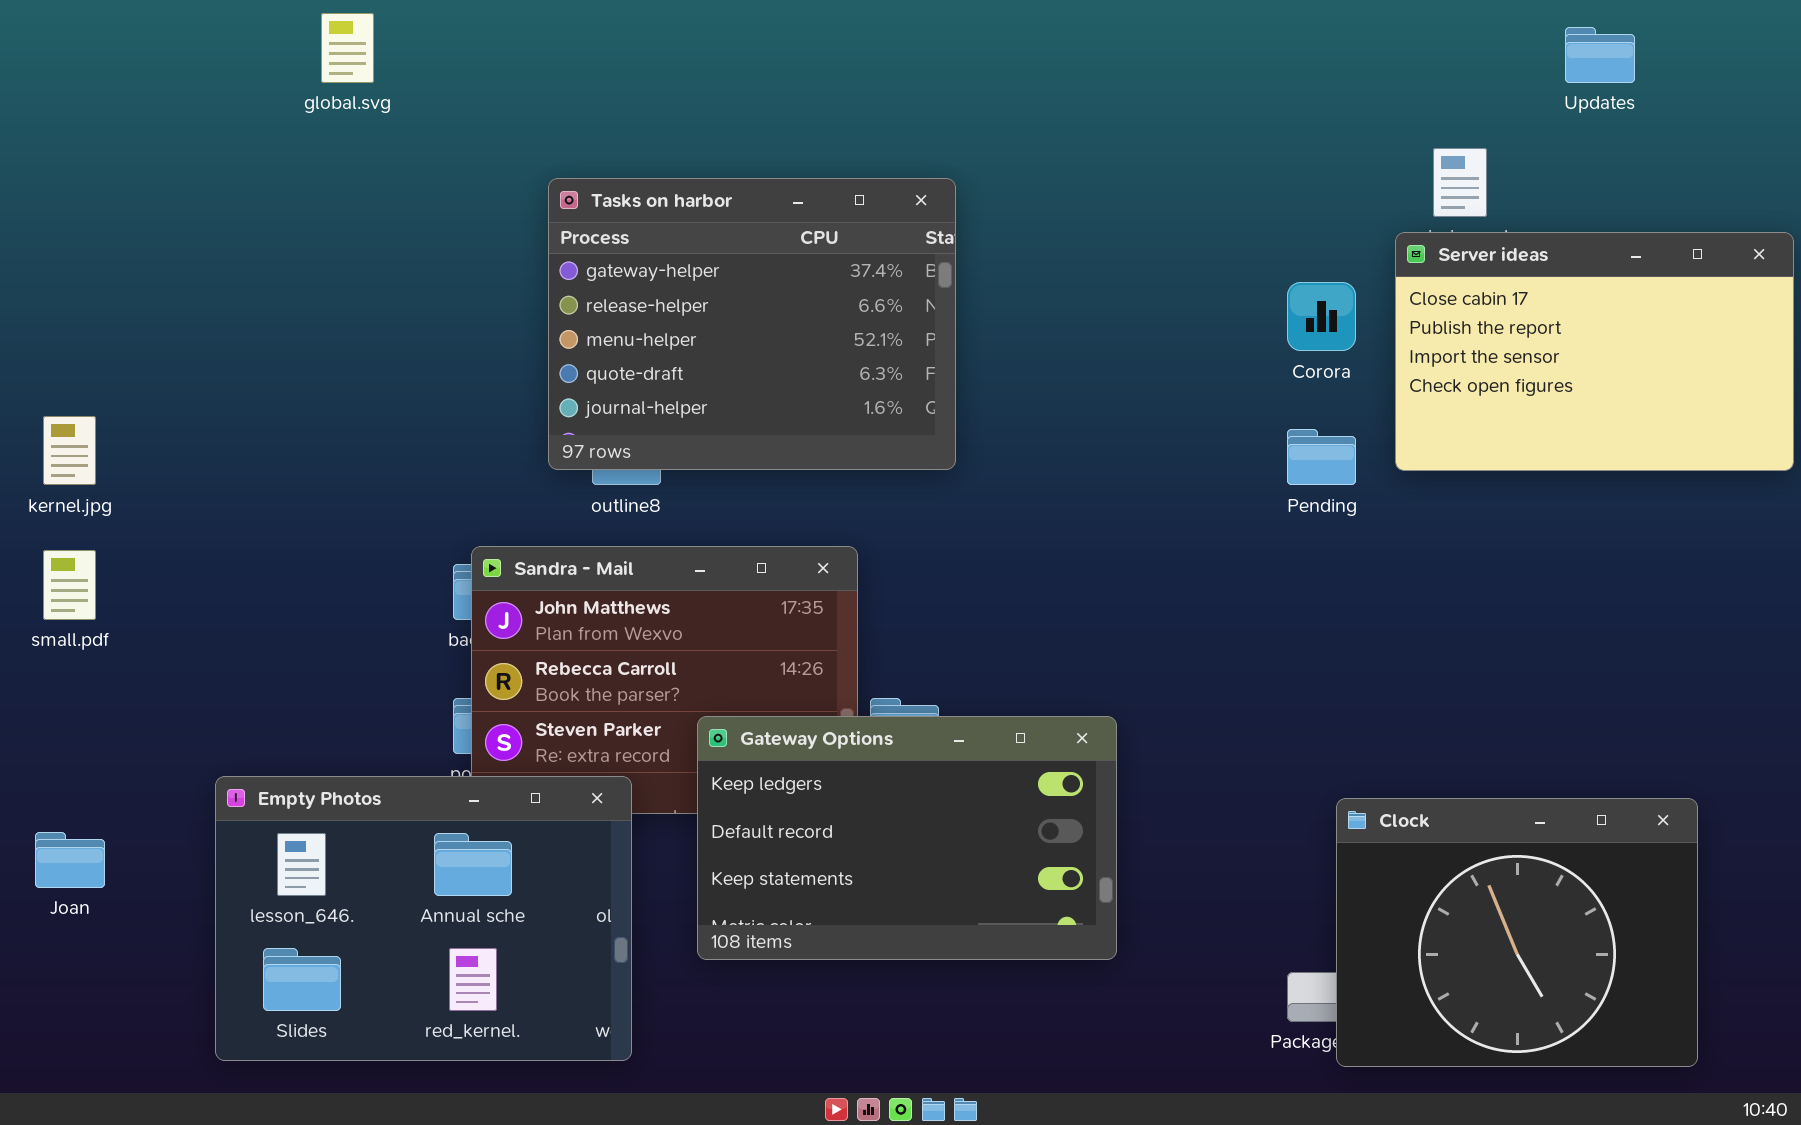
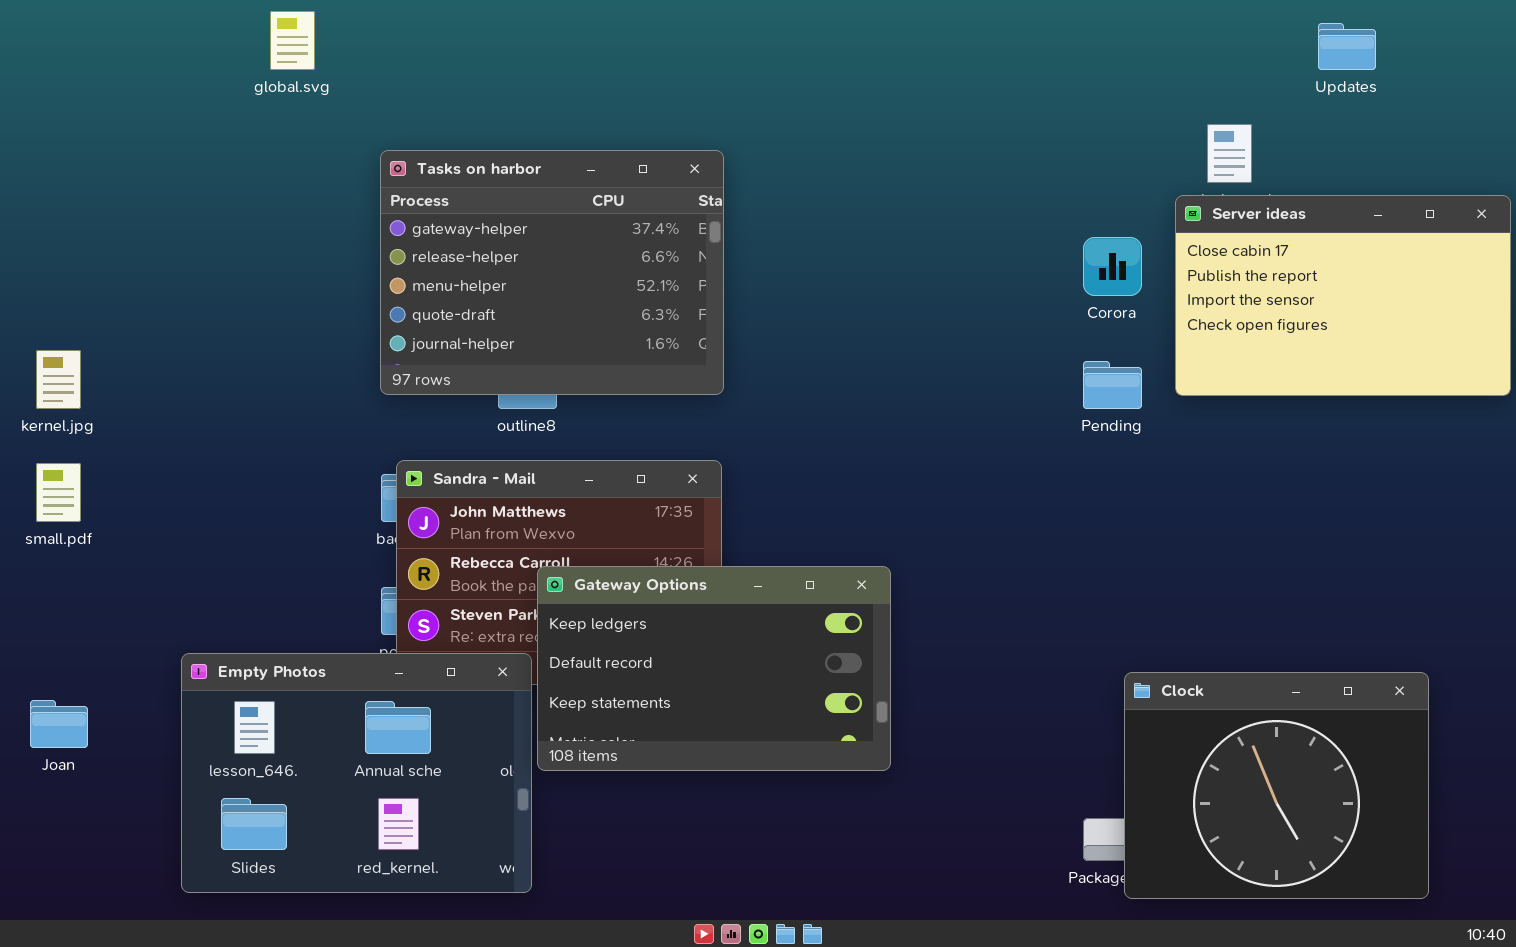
Tasks on harbor: [548,178,956,470] -> [380,150,724,395], moved
Gateway Options: [697,716,1117,960] -> [537,566,891,771], moved

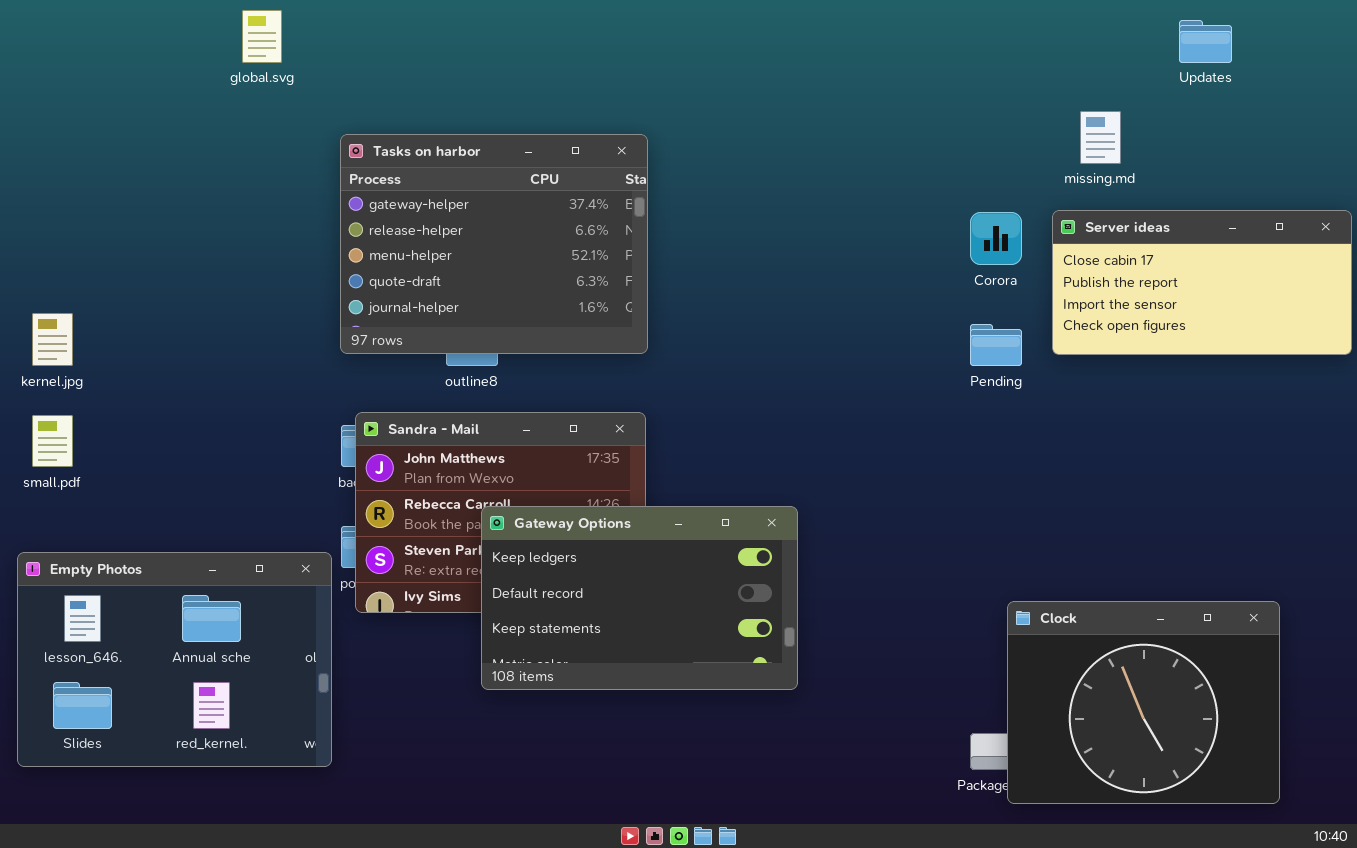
Server ideas: [1175,195,1511,396] -> [1052,210,1352,355], resized
Empty Photos: [181,653,532,893] -> [17,552,332,767], moved

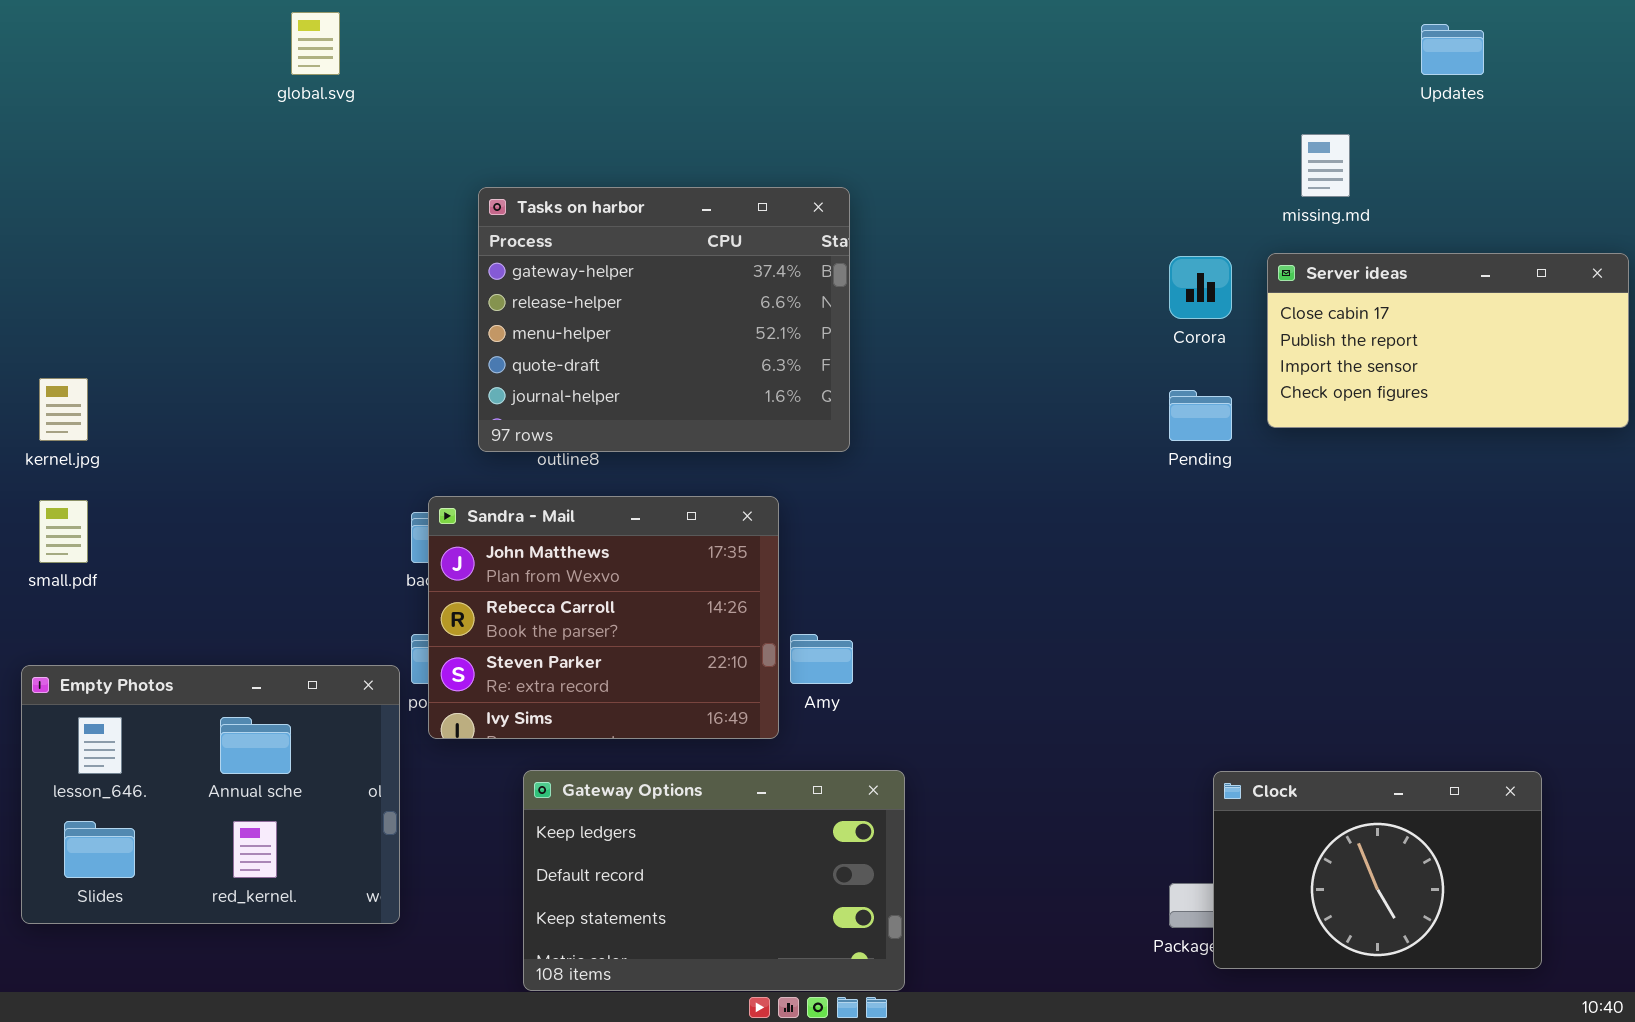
Tasks on harbor: [340,134,648,354] -> [478,187,850,452], moved
Gateway Options: [481,506,798,690] -> [523,770,905,991], moved
Clock: [1007,601,1280,804] -> [1213,771,1542,969], resized

